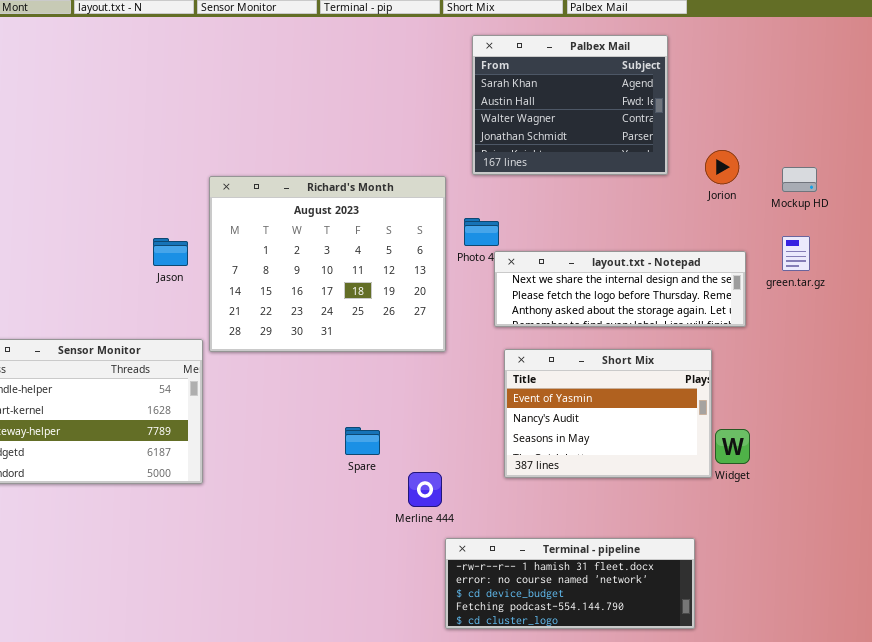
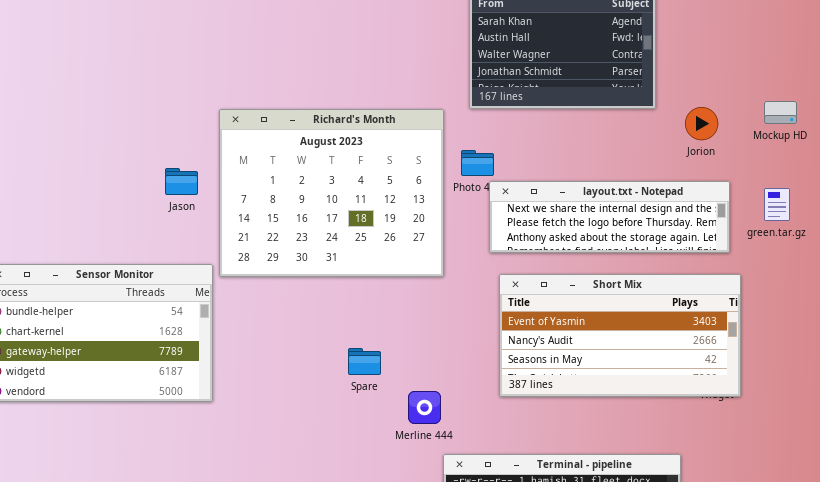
Jorion: [705,150,739,184] -> [685,107,718,140], moved
green.tar.gz: [782,236,810,271] -> [764,188,790,221], moved
Short Mix: [504,349,712,478] -> [499,274,741,397], resized

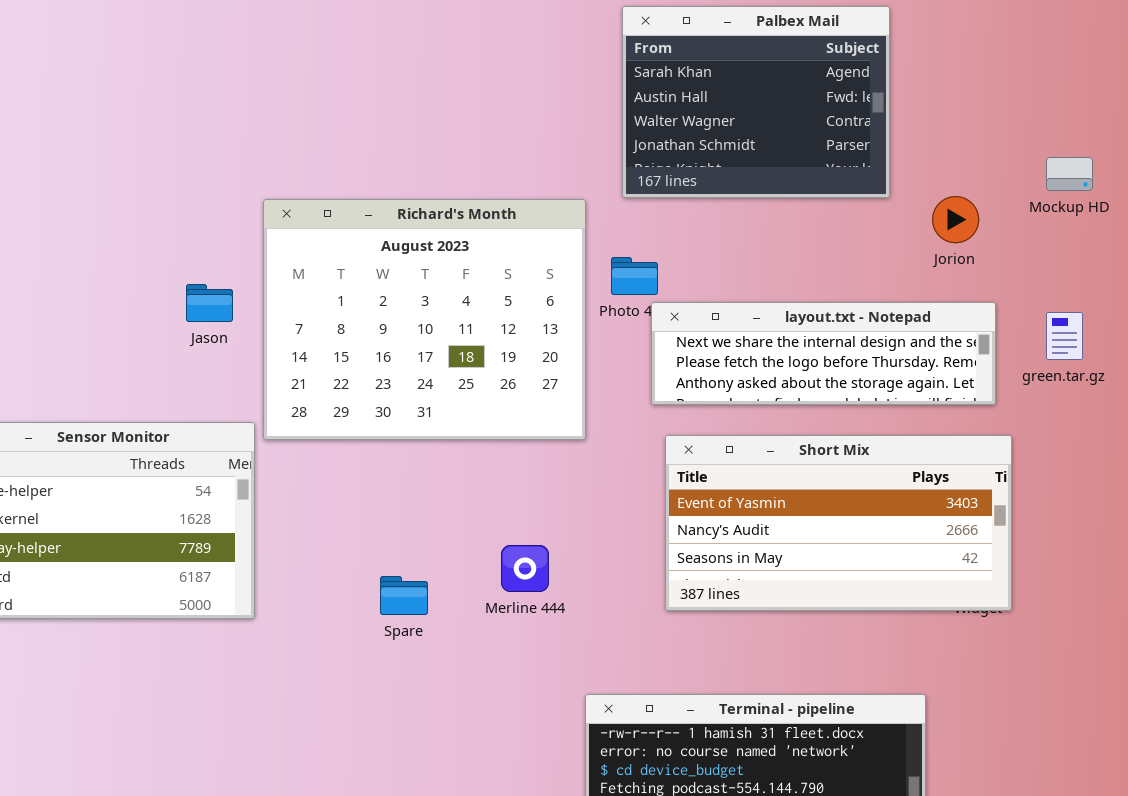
Mockup HD: [764,101,797,124] -> [1046,157,1093,191], moved
Spare: [348,348,381,375] -> [380,576,428,615], moved
Merline 444: [408,391,441,424] -> [501,545,549,592], moved

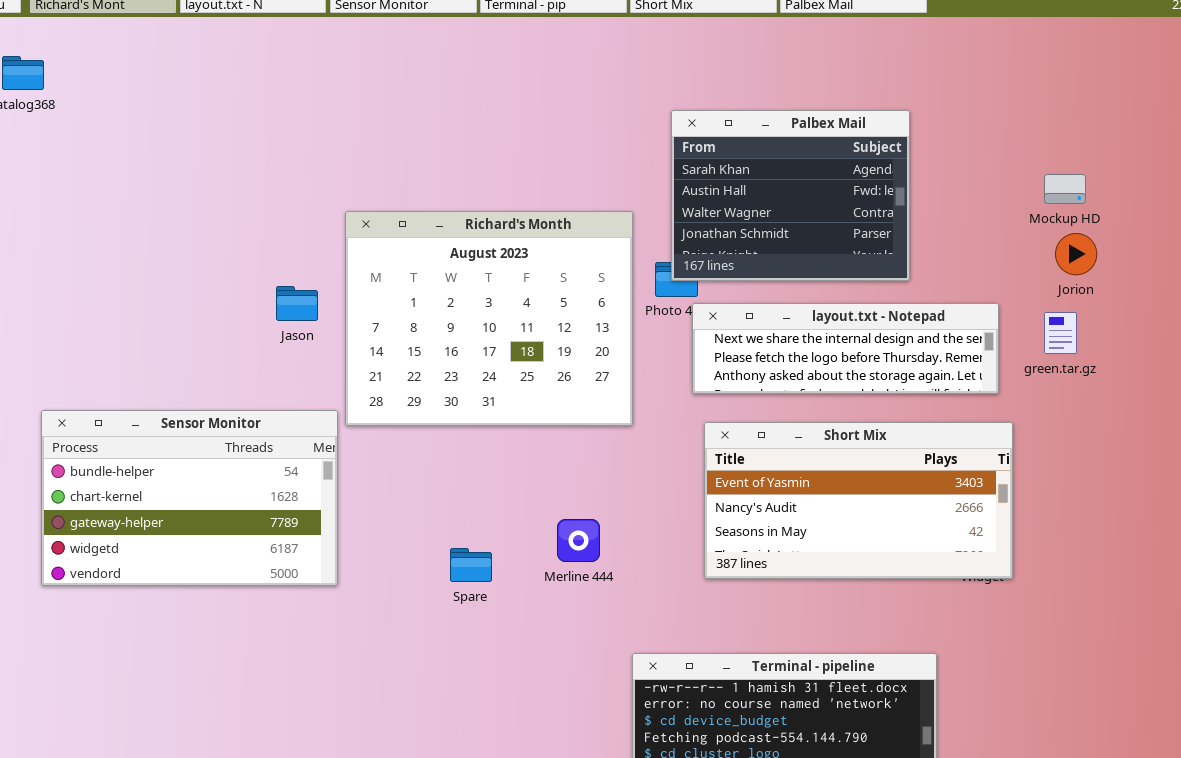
Palbex Mail: [622,6,890,198] -> [671,110,910,281], moved
Jorion: [932,196,979,243] -> [1055,233,1097,275], moved

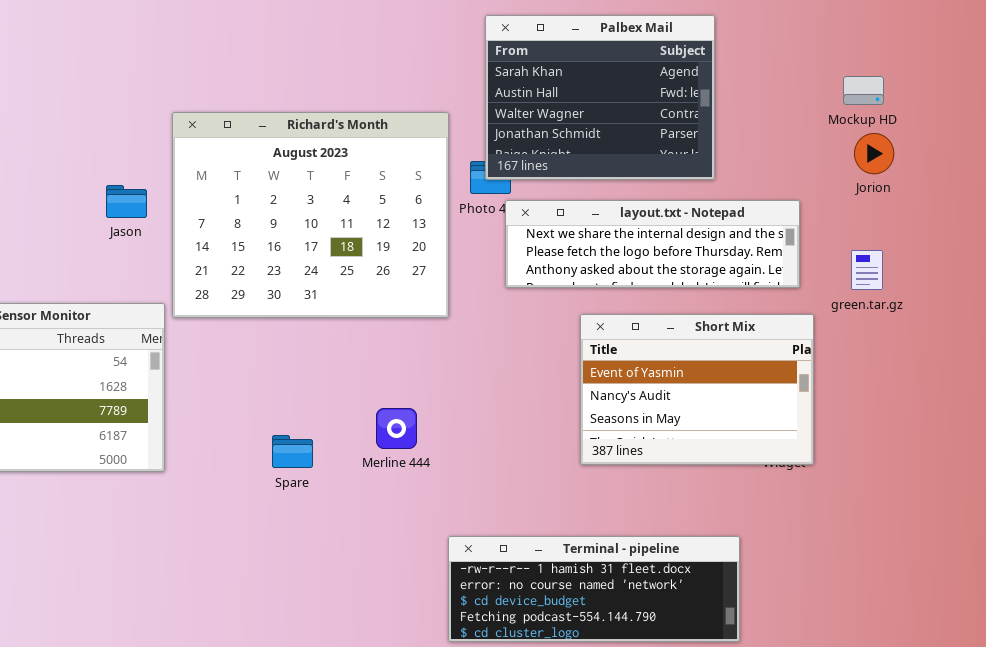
green.tar.gz: [1044,312,1077,354] -> [851,250,883,290], moved
Short Mix: [704,422,1013,579] -> [580,314,814,465], resized

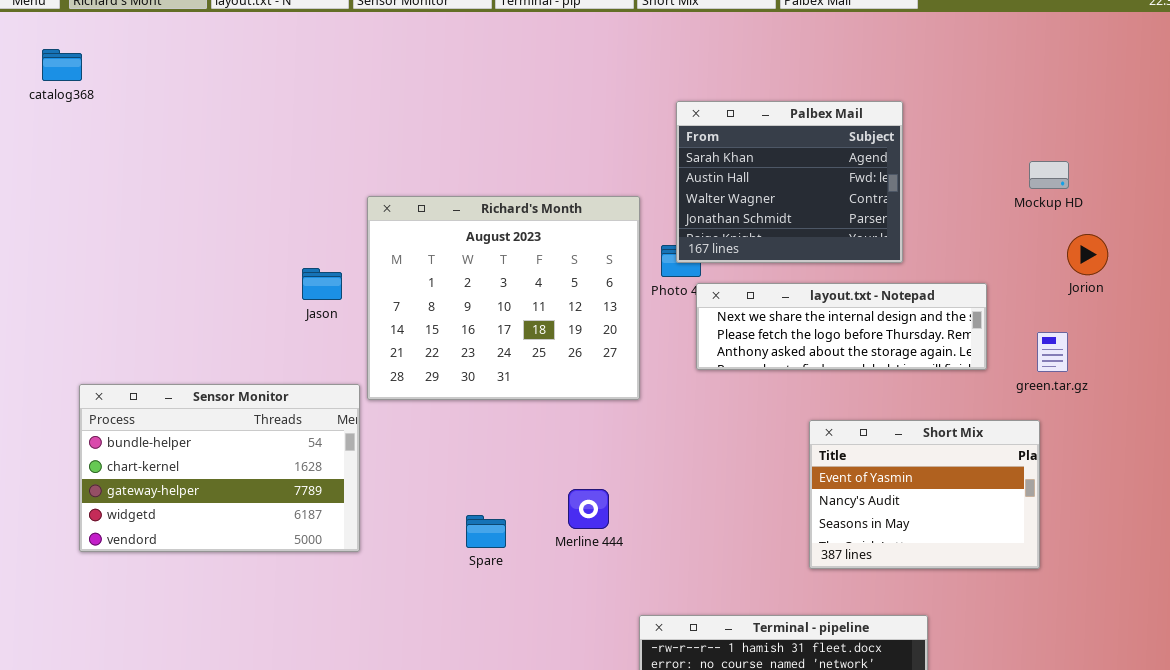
Jorion: [854,133,894,174] -> [1067,234,1108,275], moved
Short Mix: [580,314,814,465] -> [809,420,1040,569], moved

